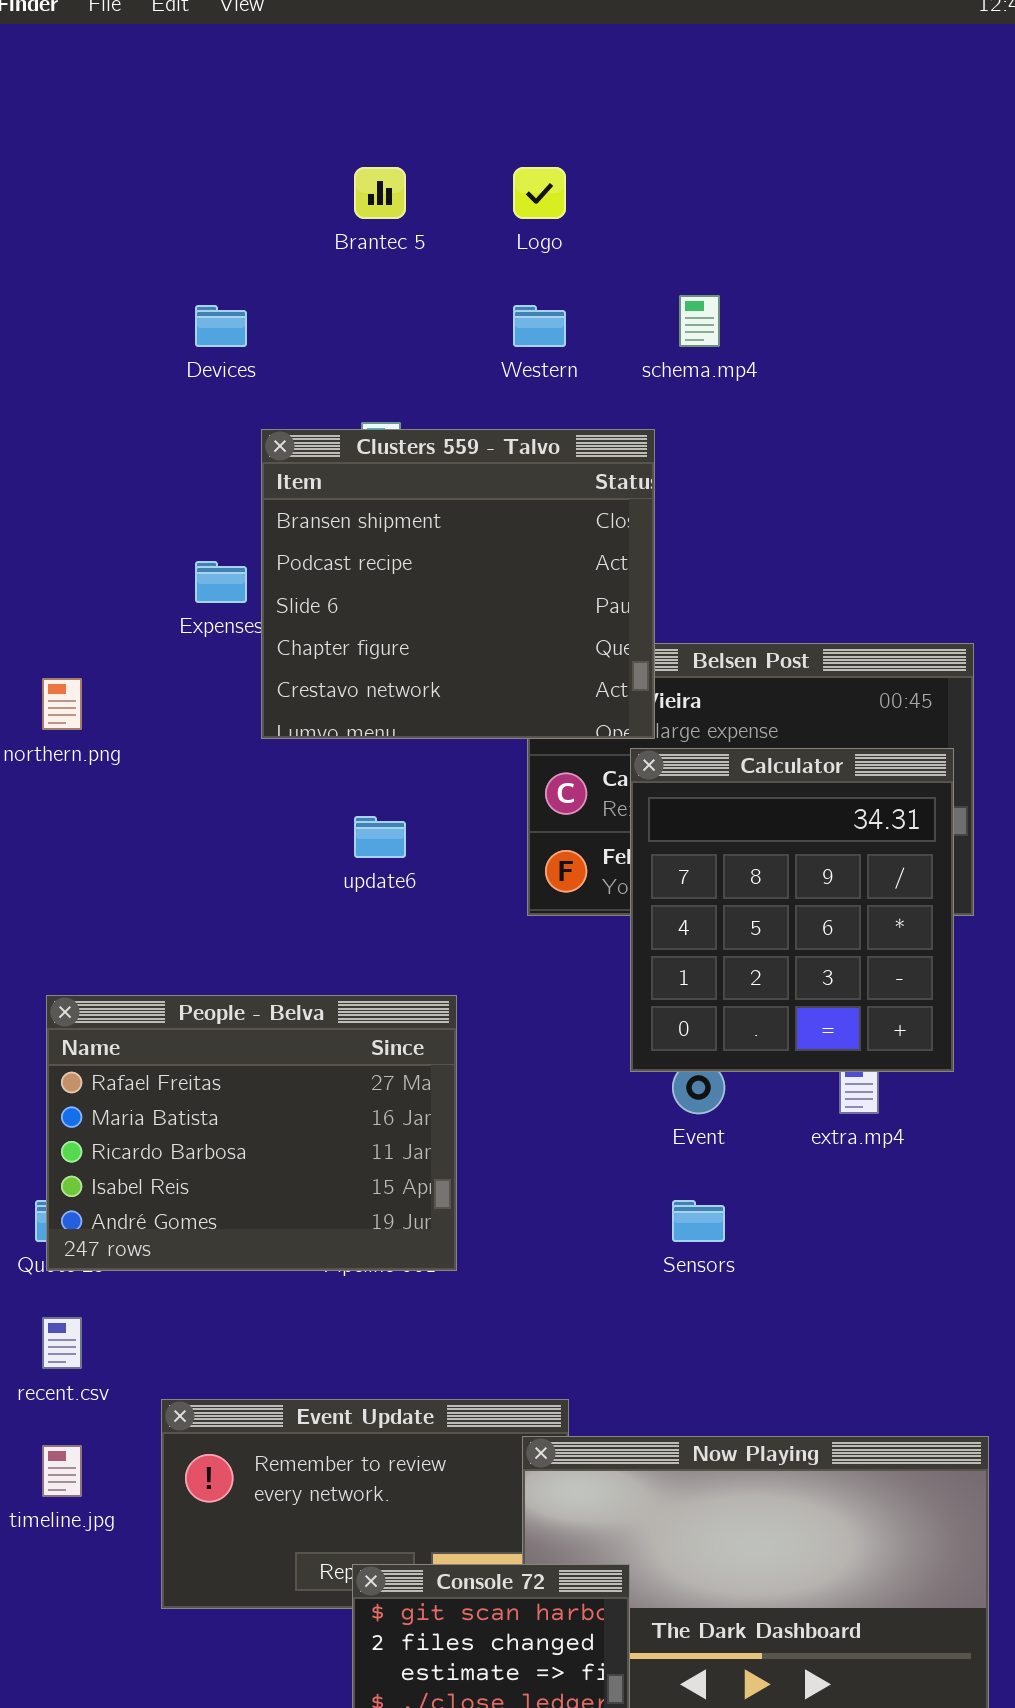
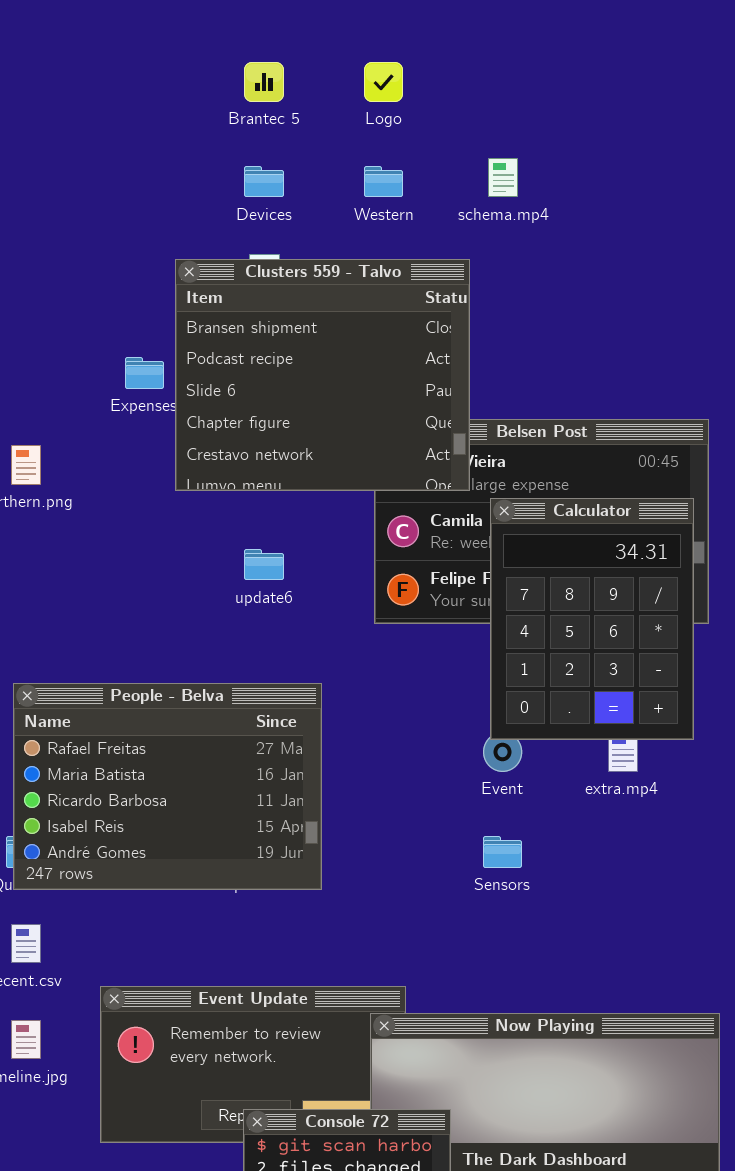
Devices: [195,305,247,347] -> [244,166,284,197], moved
Calculator: [630,748,954,1072] -> [490,498,694,740], resized

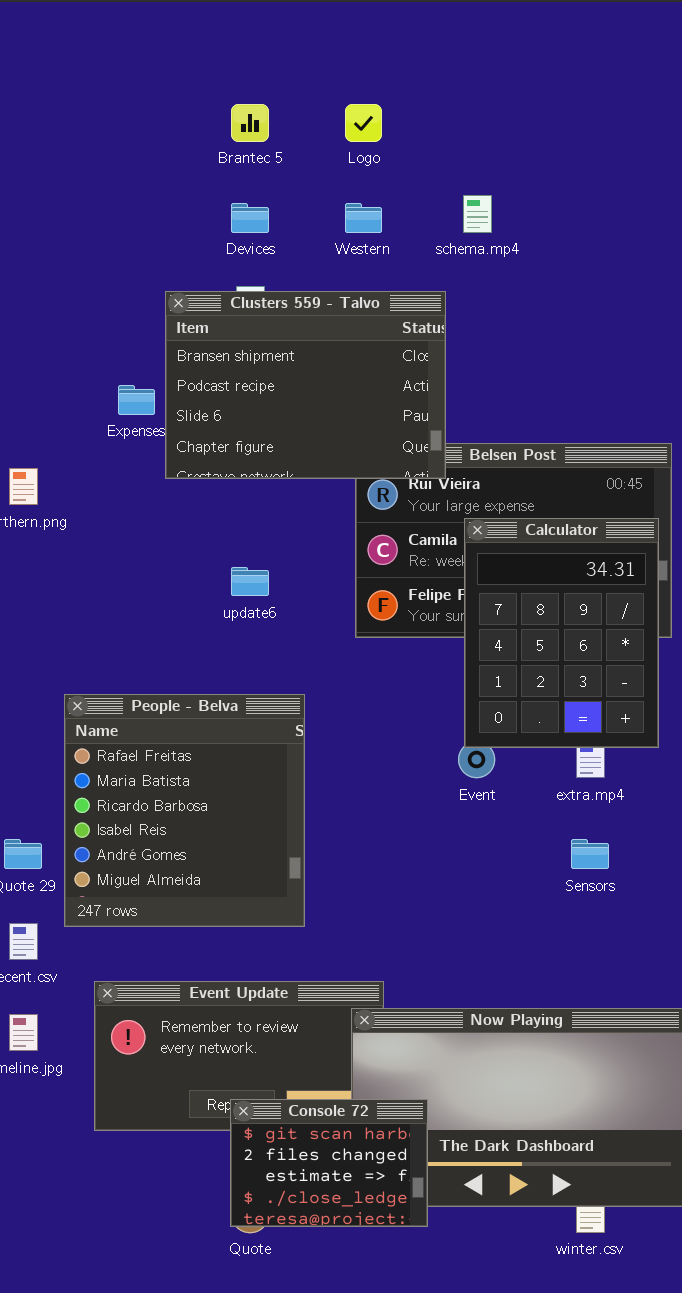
Clusters 559 - Talvo: [175,259,470,491] -> [165,291,446,479], resized
People - Belva: [13,683,322,890] -> [64,694,305,927], resized
Sensors: [483,836,522,868] -> [571,839,609,869], moved

